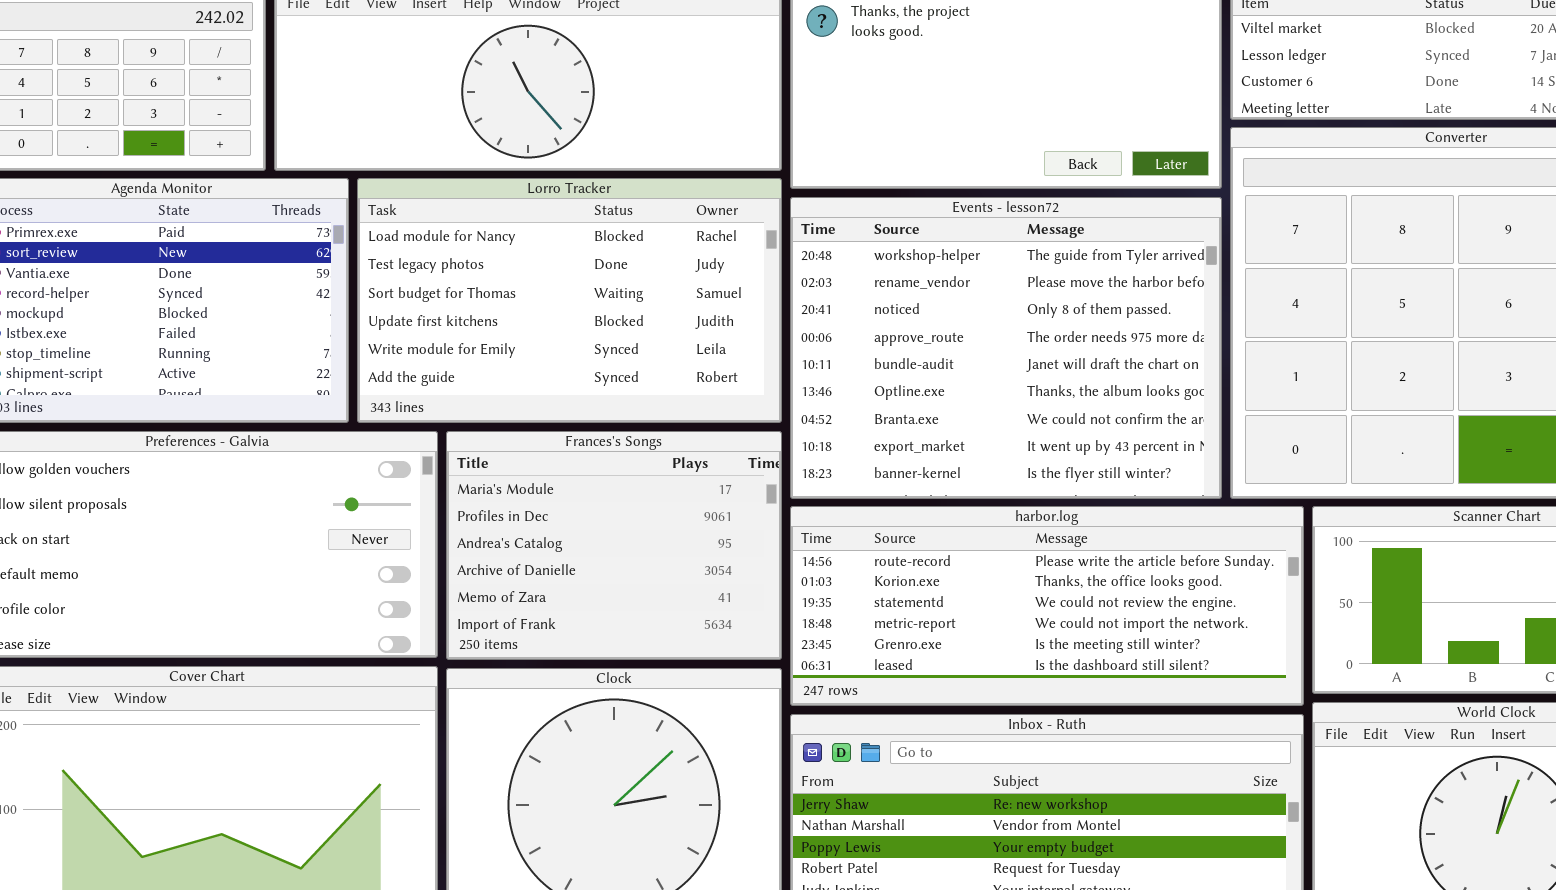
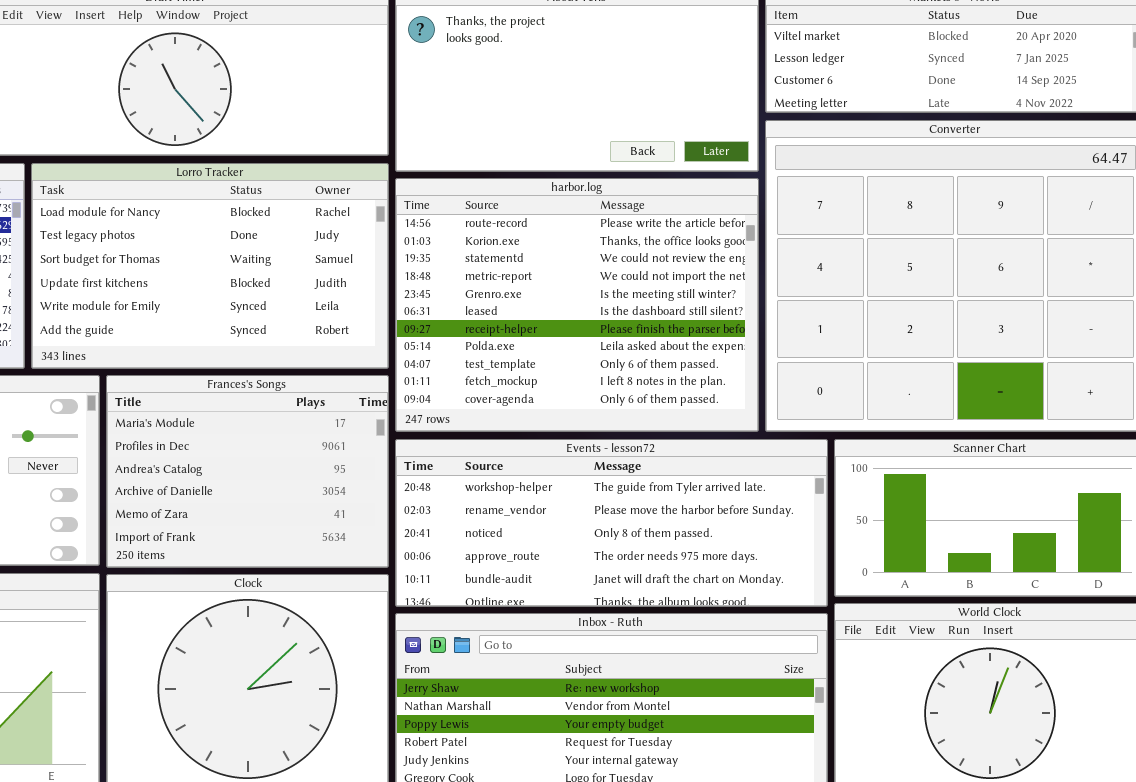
Events - lesson72: [790,197,1222,499] -> [395,439,828,607], moved, resized
harbor.log: [790,506,1304,706] -> [395,178,759,432], moved, resized

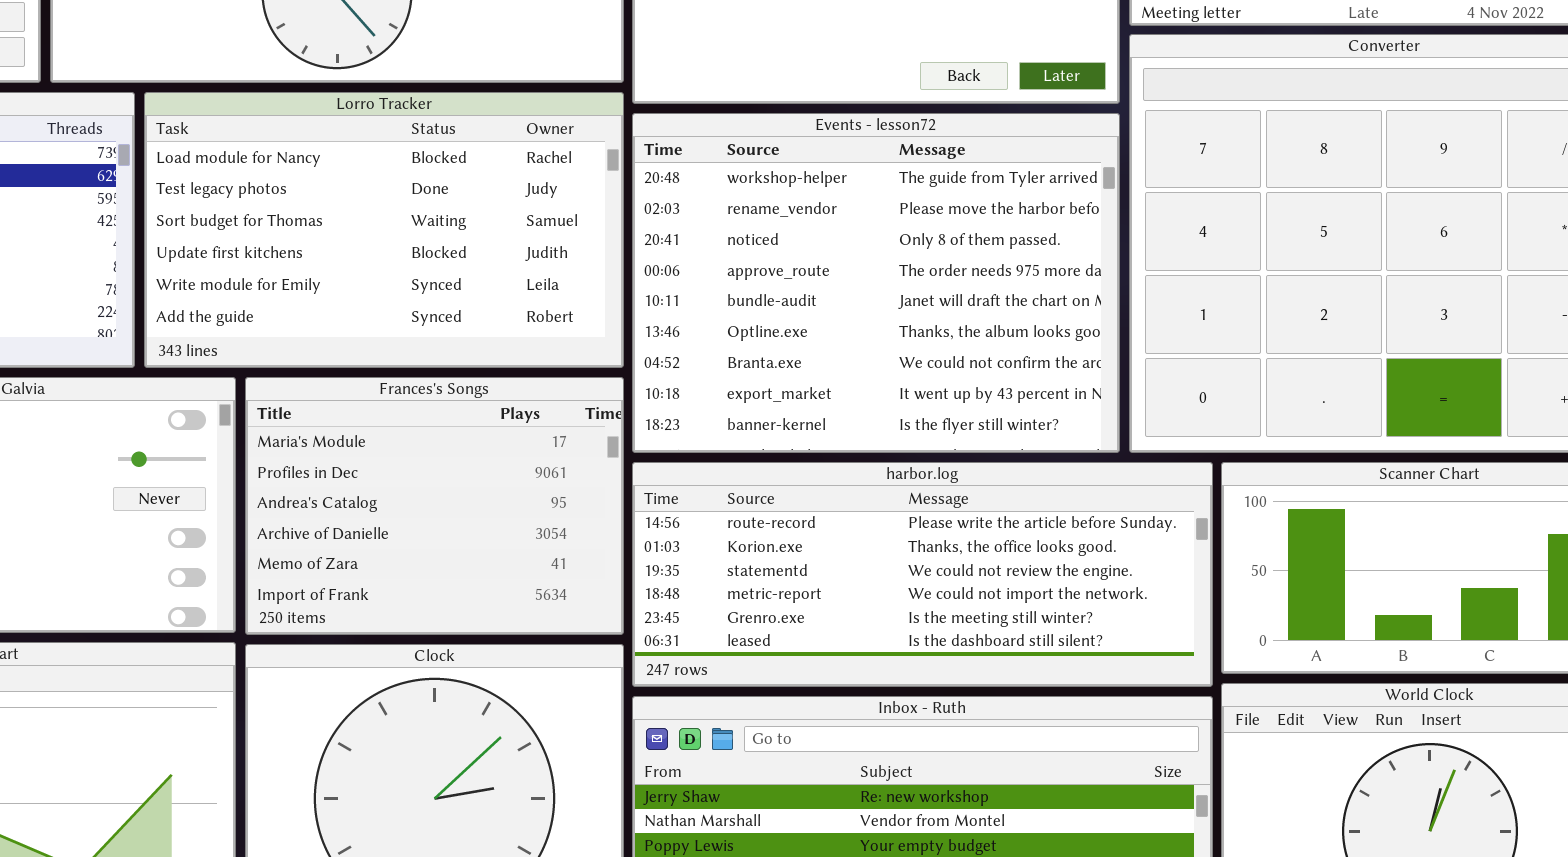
harbor.log: [395,178,759,432] -> [632,462,1213,687], moved, resized
Events - lesson72: [395,439,828,607] -> [632,113,1120,453], moved, resized

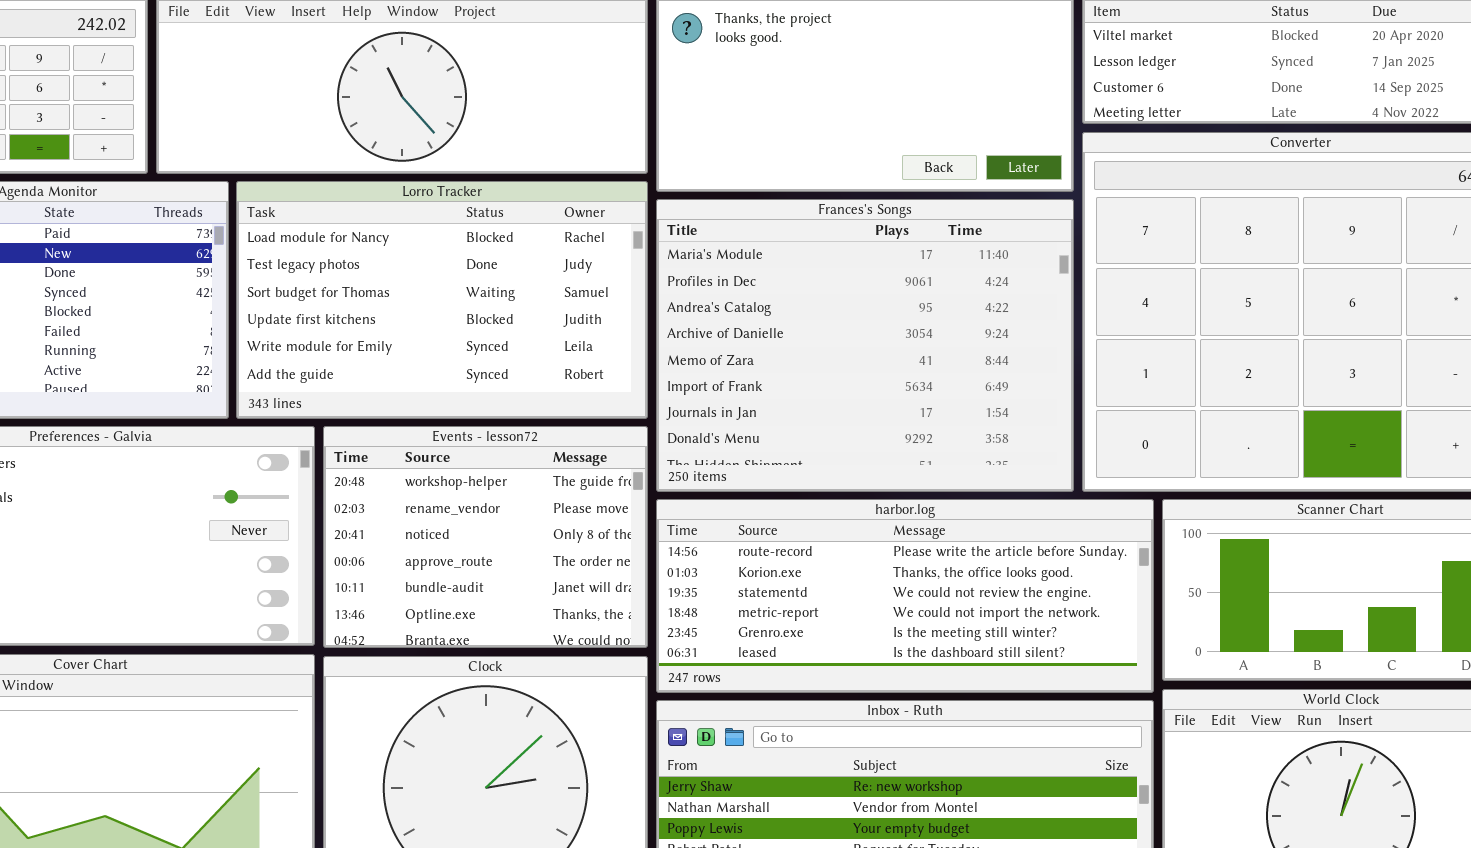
Events - lesson72: [632,113,1120,453] -> [323,426,648,648], moved, resized
Frances's Songs: [245,377,624,635] -> [656,199,1074,492], moved, resized

